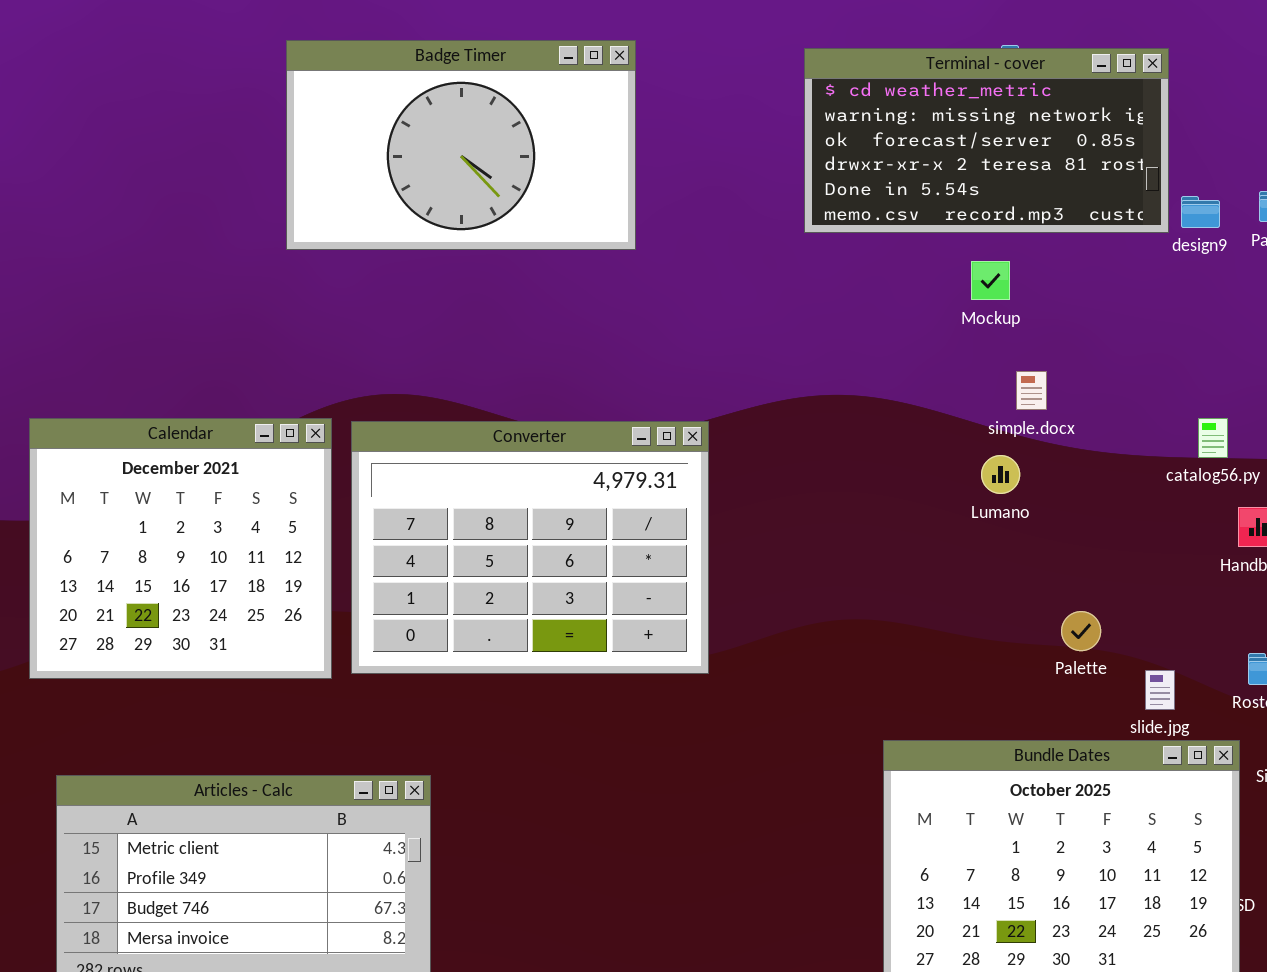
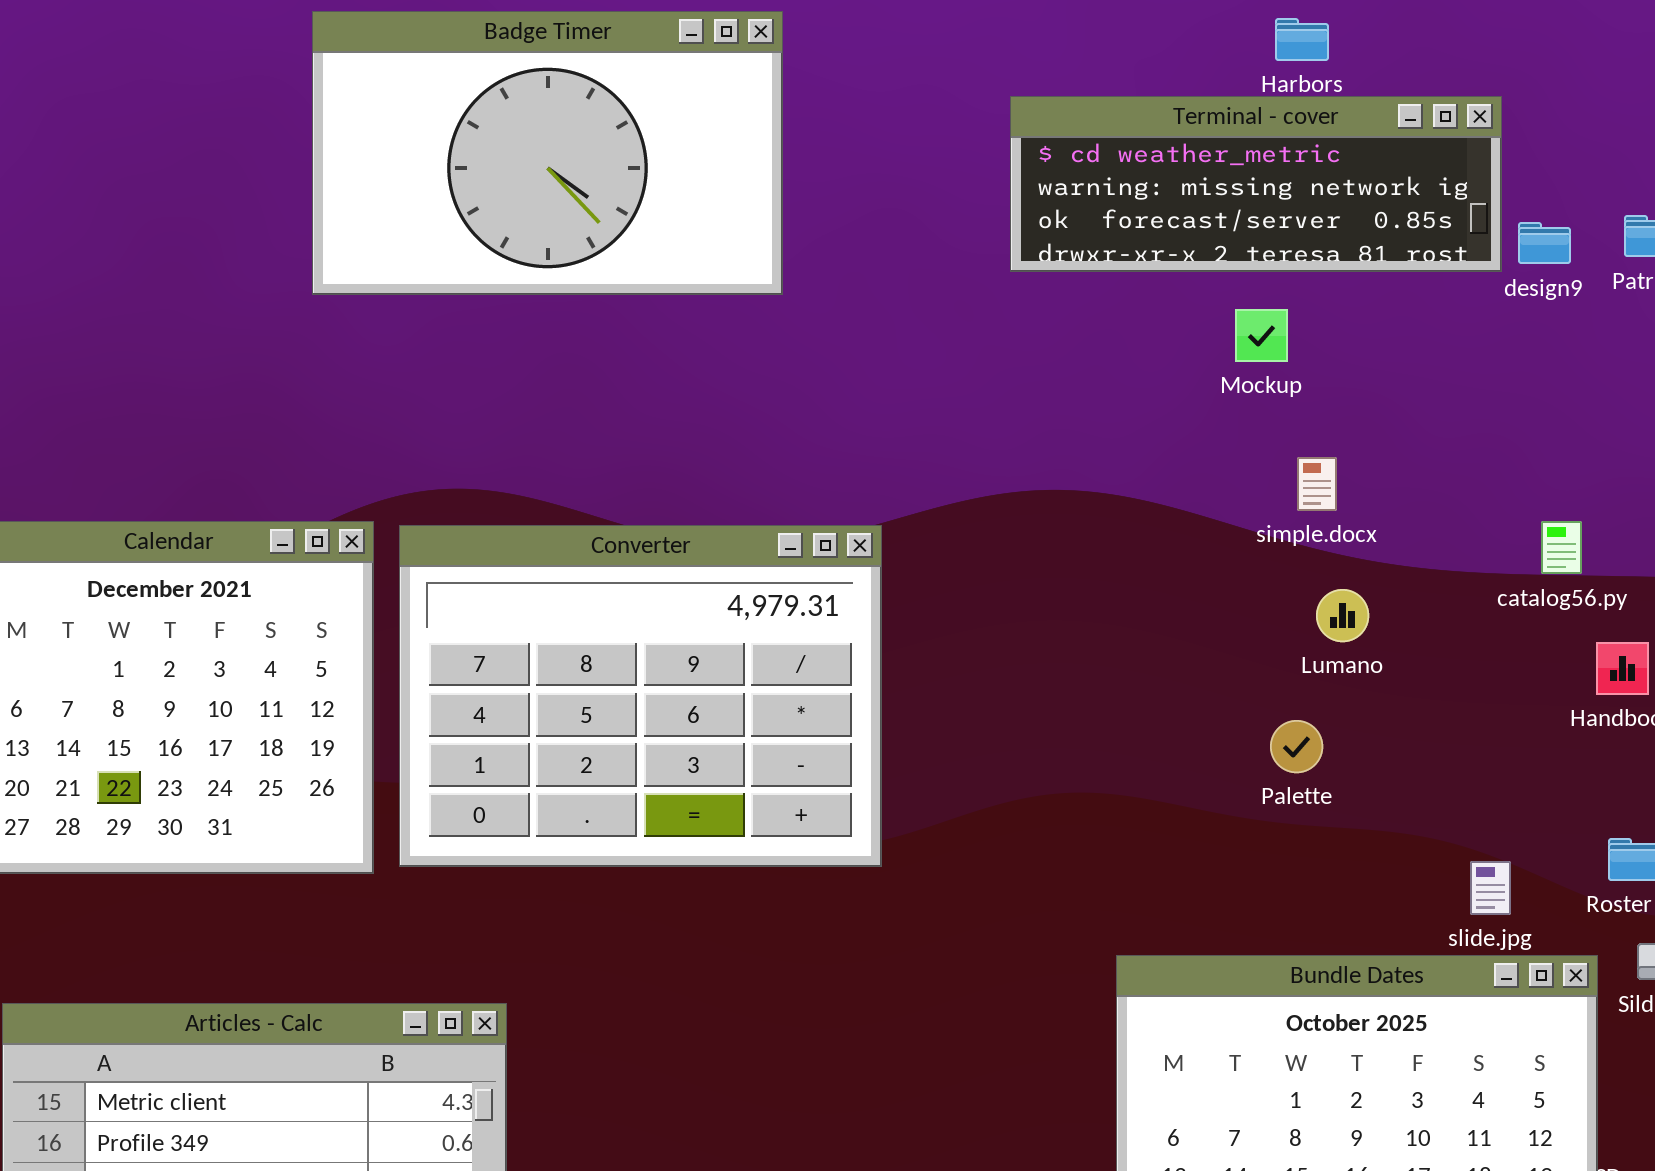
Terminal - cover: [804,48,1169,233] -> [1010,96,1502,272], resized
Lumano: [981,455,1020,494] -> [1316,589,1369,642], moved
Palette: [1061,611,1101,651] -> [1270,720,1323,773], moved

